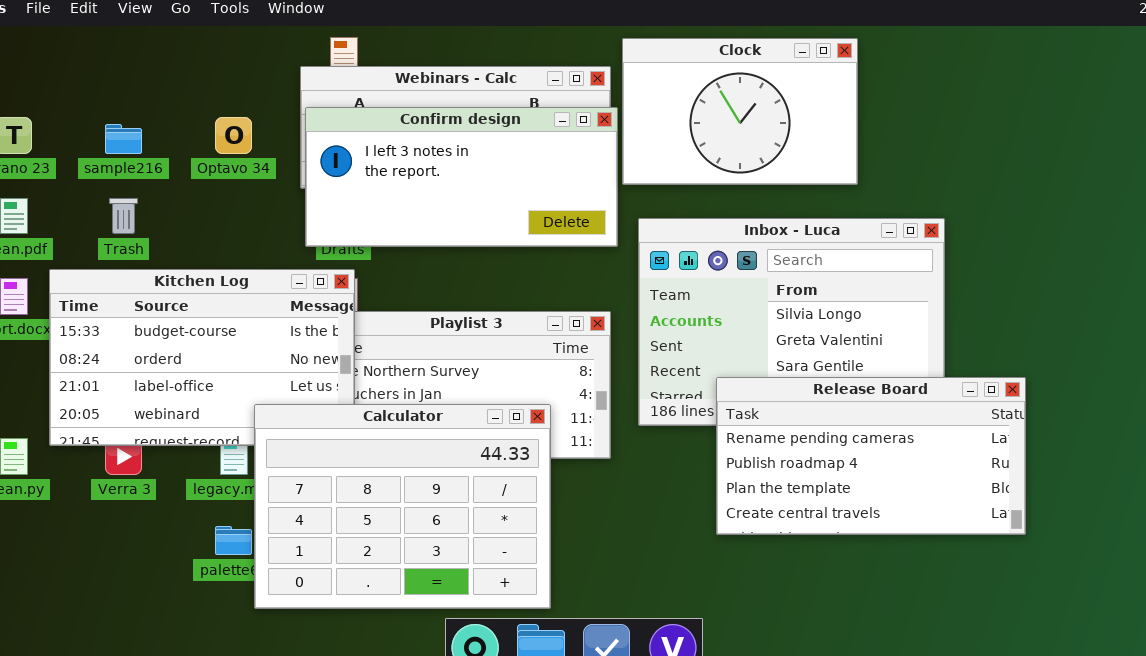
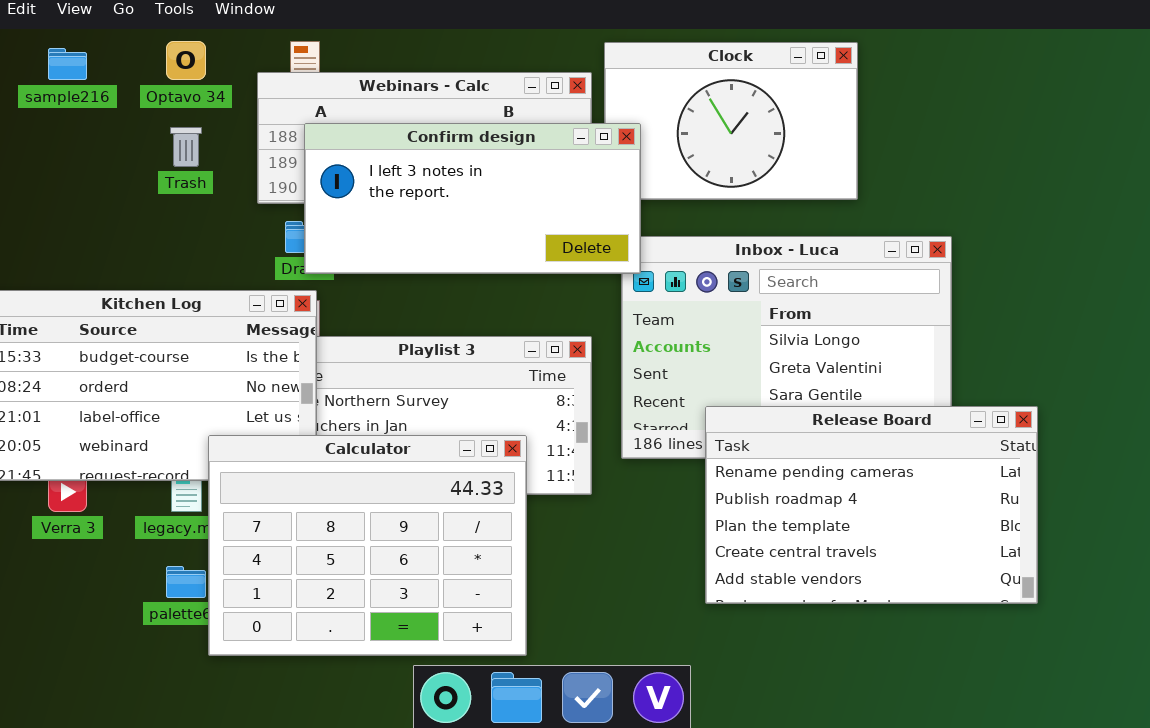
Confirm design: [305,107,618,247] -> [304,123,641,274], moved
Optavo 34: [215,117,252,154] -> [166,41,206,80], moved
sample216: [105,124,142,154] -> [48,48,87,80], moved
Trash: [109,198,138,234] -> [170,127,202,167], moved
Release Board: [716,377,1026,535] -> [705,406,1038,604], resized

